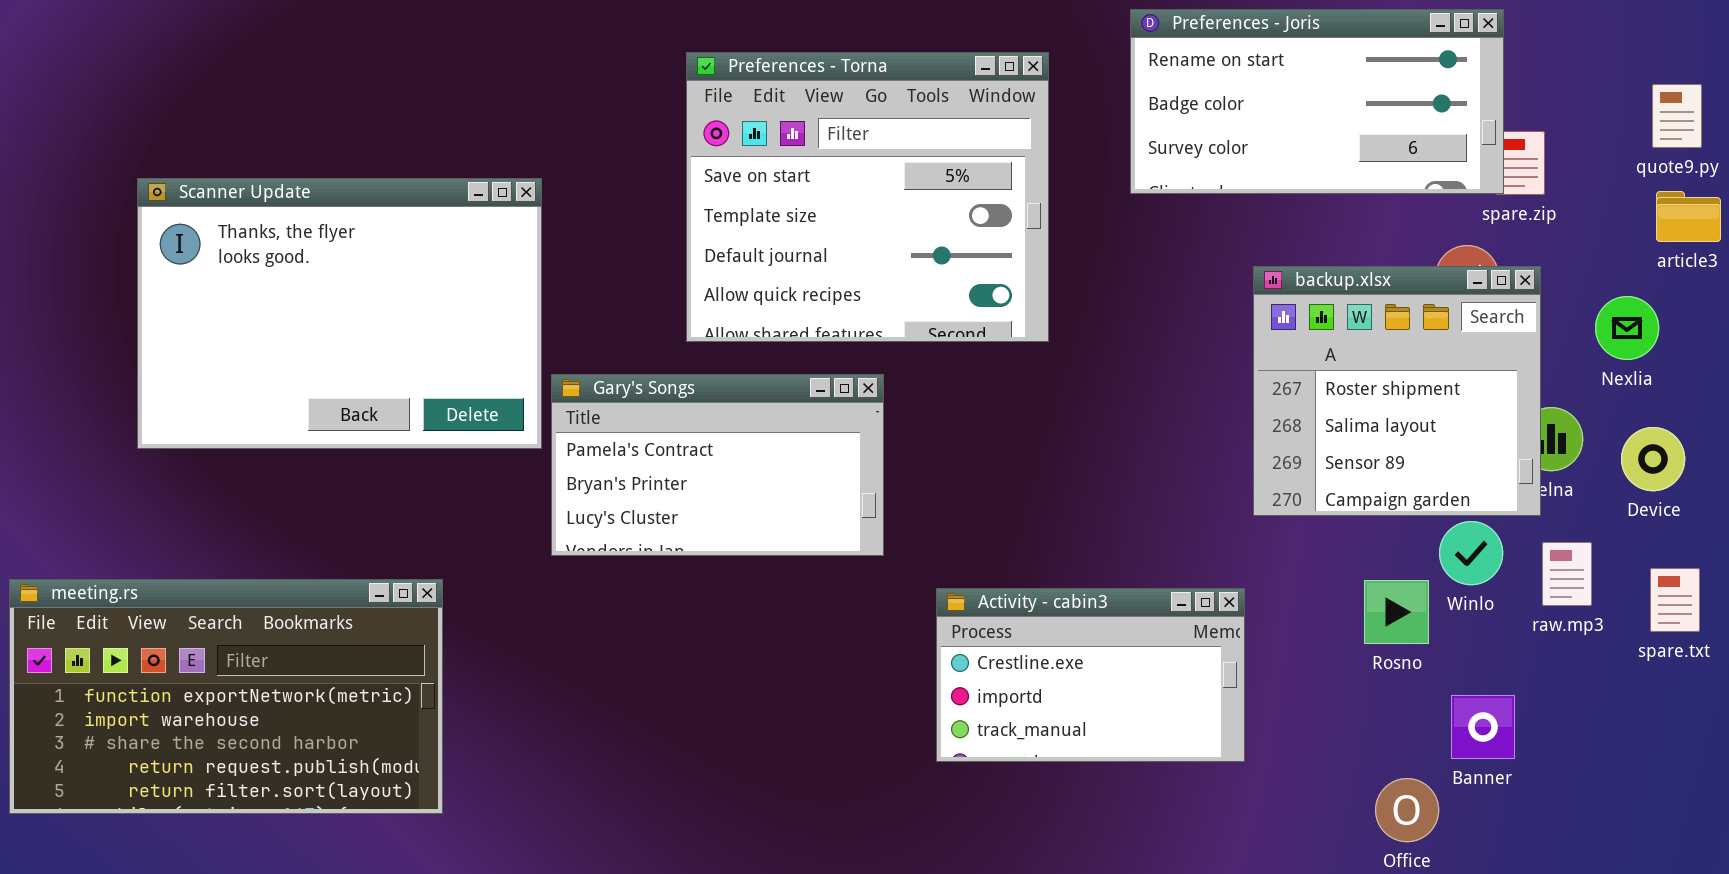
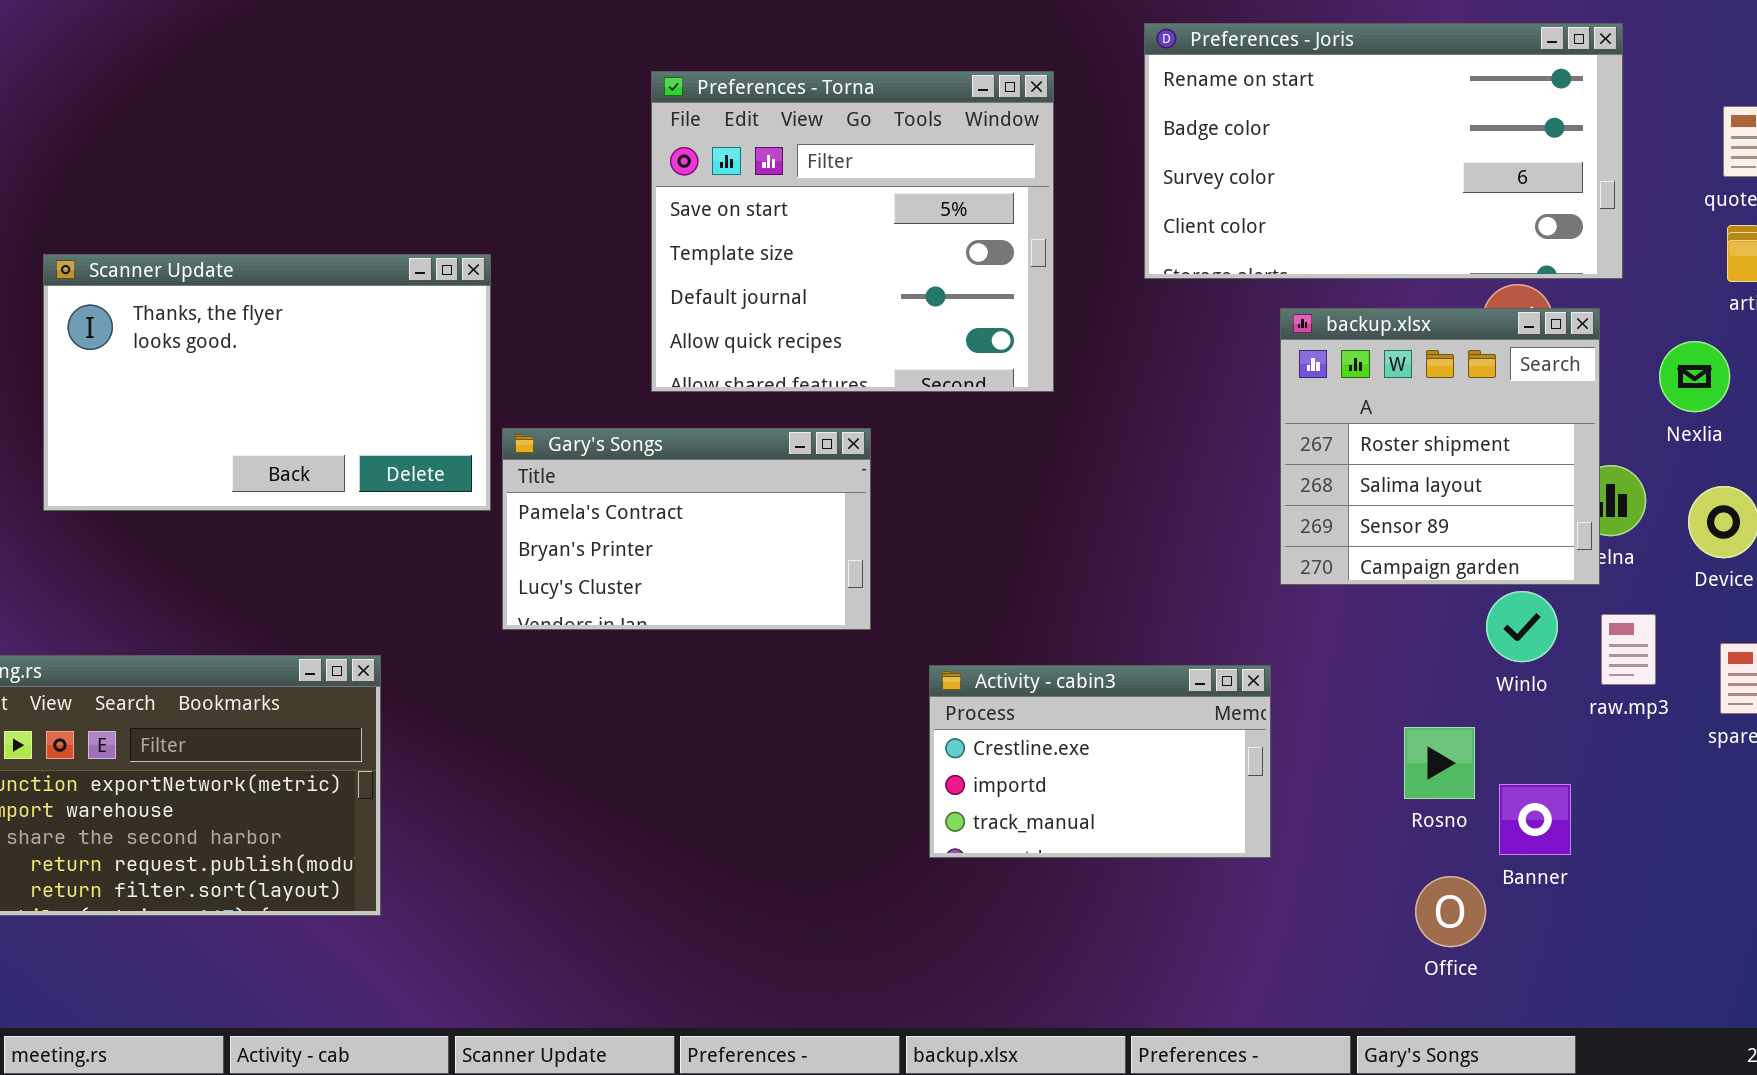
Preferences - Joris: [1130,9,1504,194] -> [1144,23,1623,279], resized
Scanner Update: [137,178,542,449] -> [43,254,491,511], resized
Rosno: [1364,580,1429,644] -> [1404,727,1475,799], moved

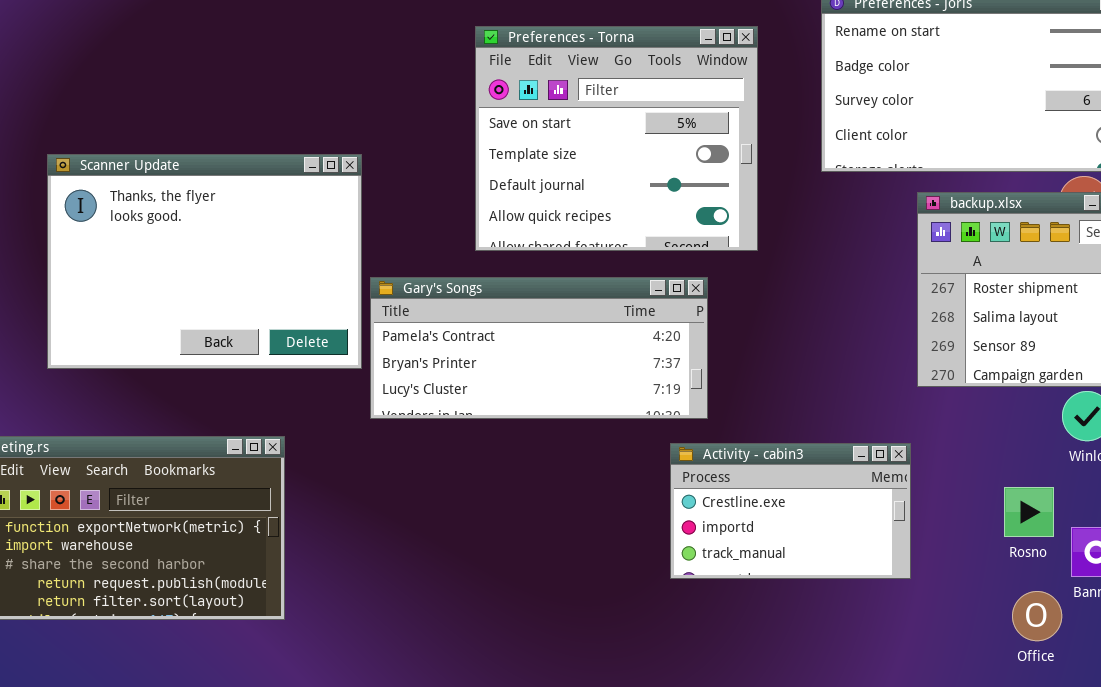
Scanner Update: [43,254,491,511] -> [47,154,362,369], resized
Gary's Songs: [502,428,871,630] -> [370,277,708,419], resized

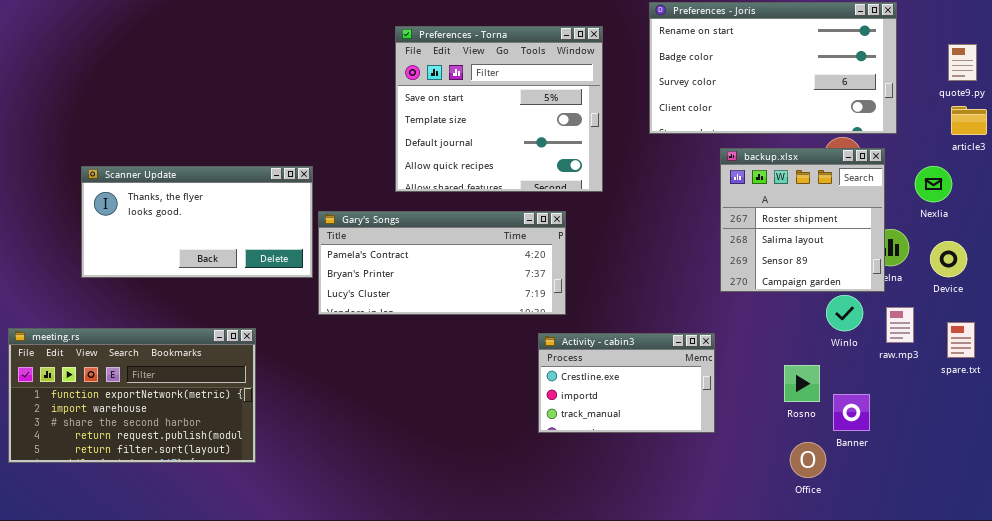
Scanner Update: [47,154,362,369] -> [81,166,313,278], resized

